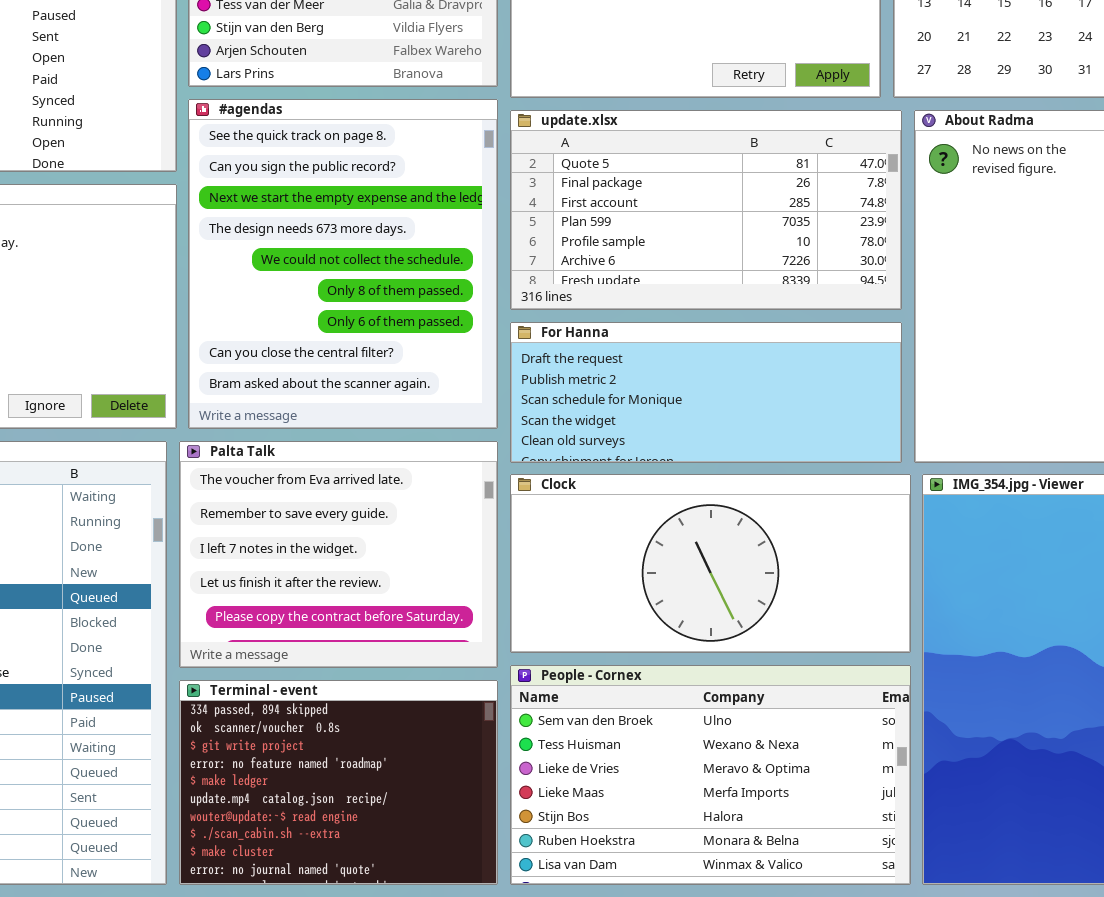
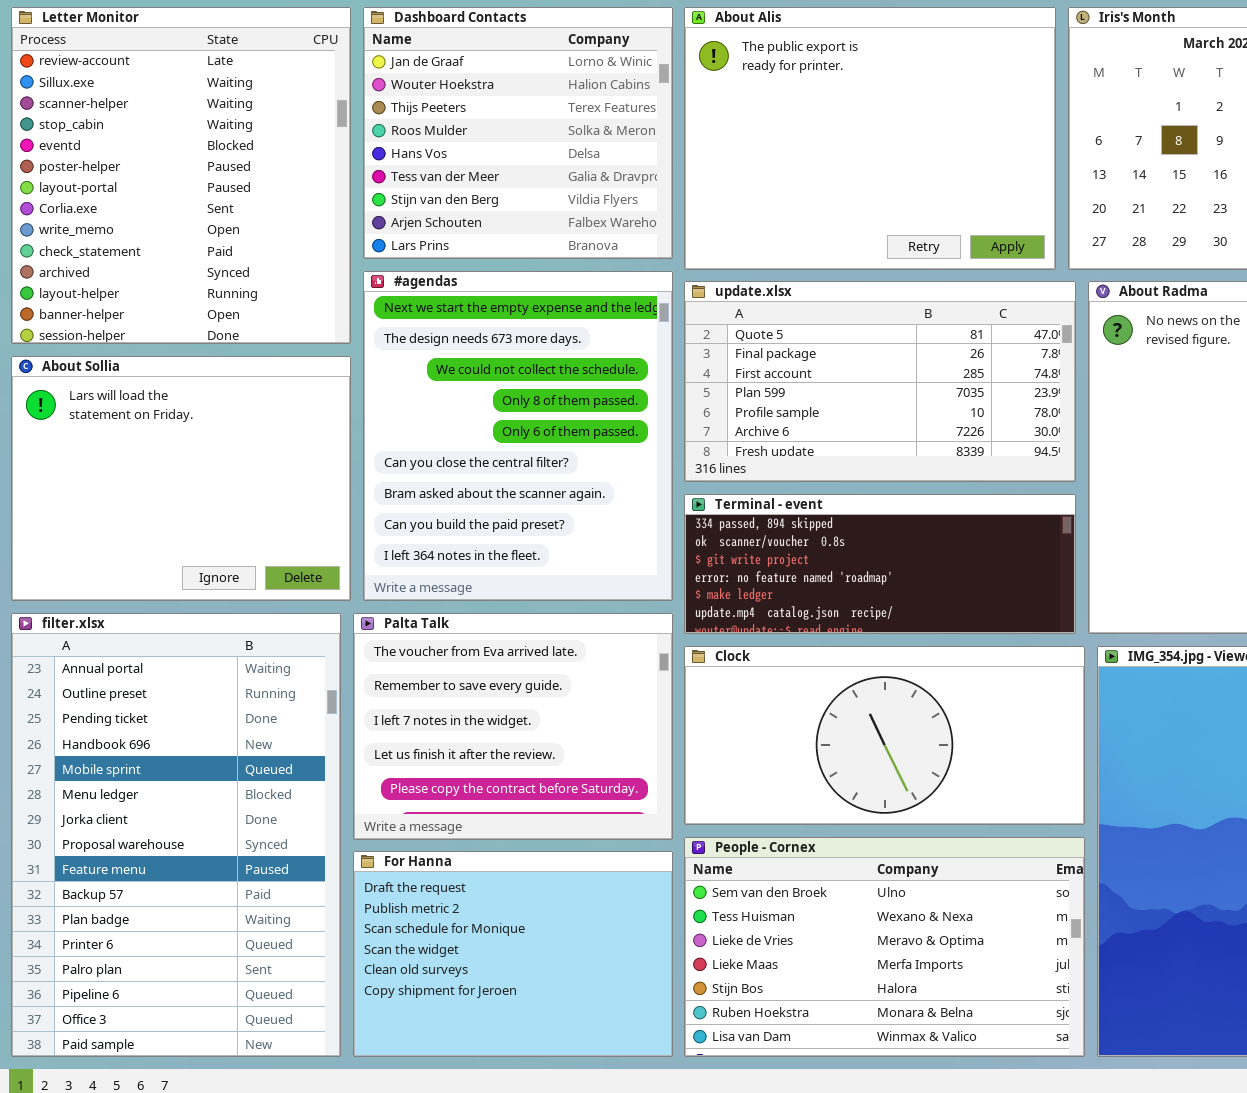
#agendas: [188,99,498,429] -> [363,271,673,601], scrolled down 2 rows
For Hanna: [510,322,902,463] -> [353,851,673,1057], moved, resized
Terminal - event: [179,680,498,885] -> [684,494,1076,634], moved, resized

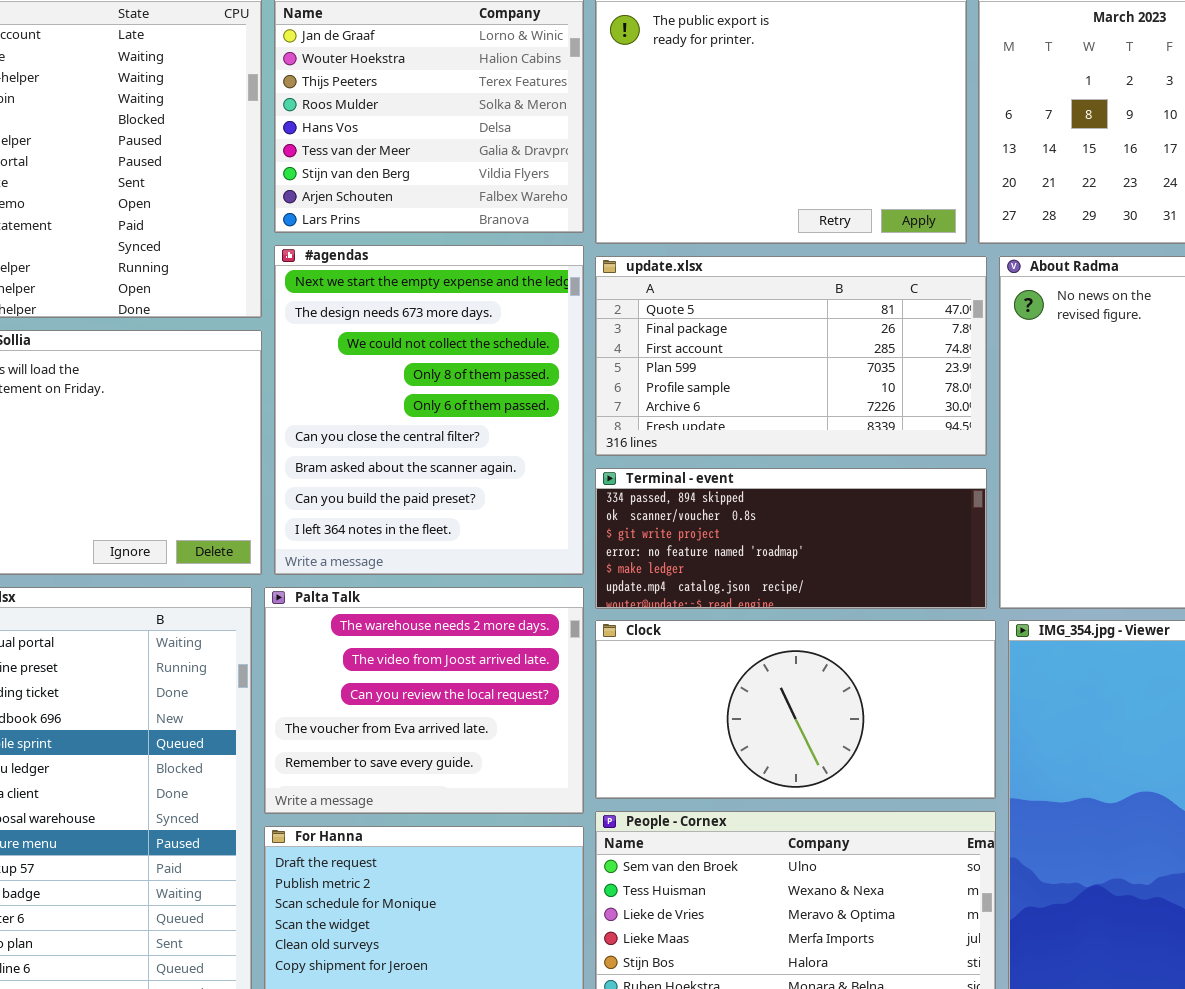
Palta Talk: [353,613,673,840] -> [264,587,584,814], scrolled up 3 rows

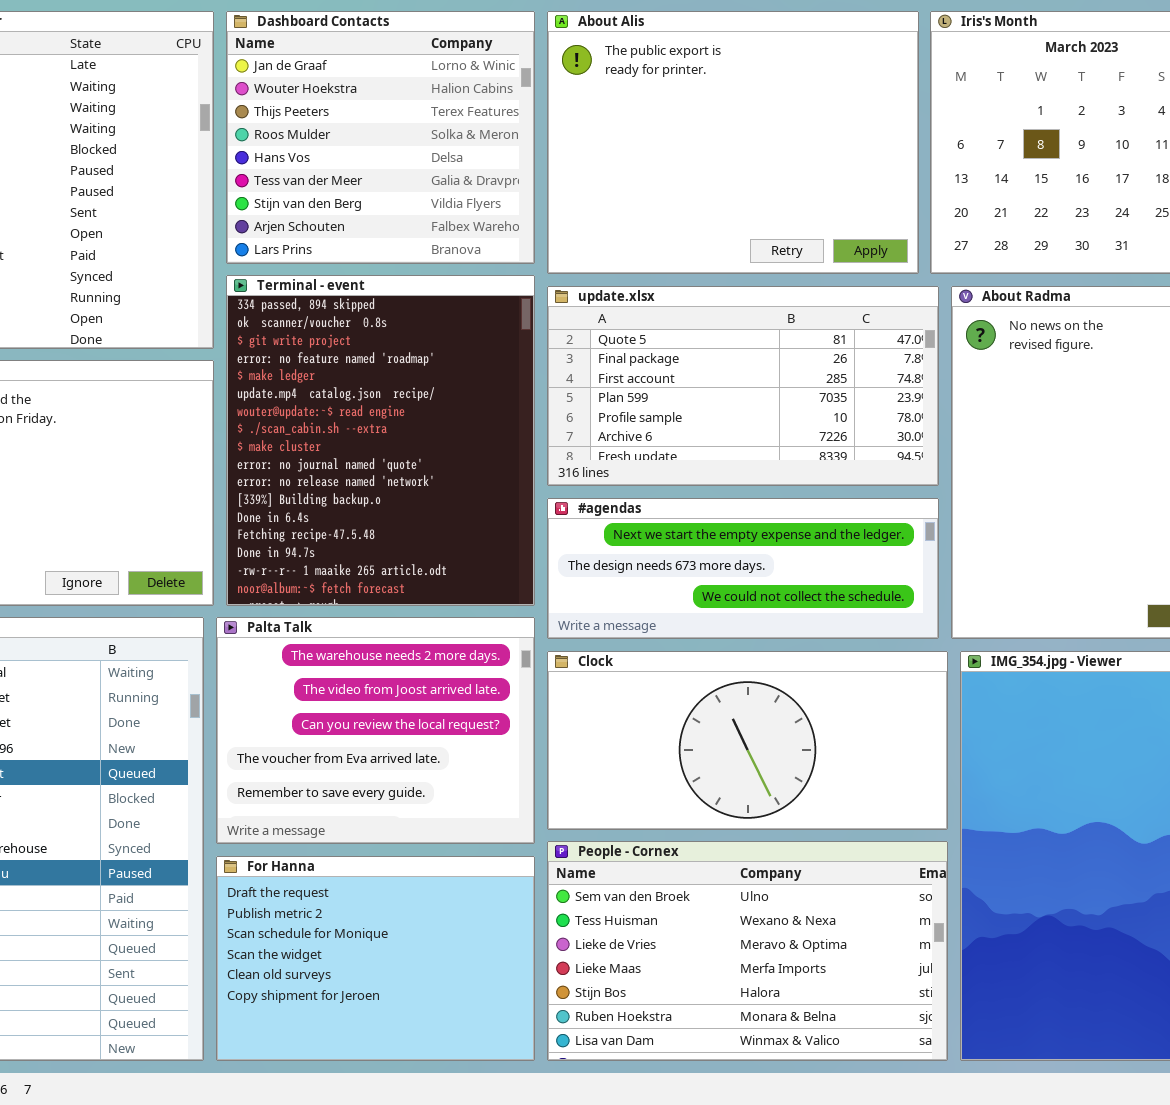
#agendas: [274,245,584,575] -> [547,498,939,639], moved, resized
Terminal - event: [595,468,987,609] -> [226,275,535,606], moved, resized

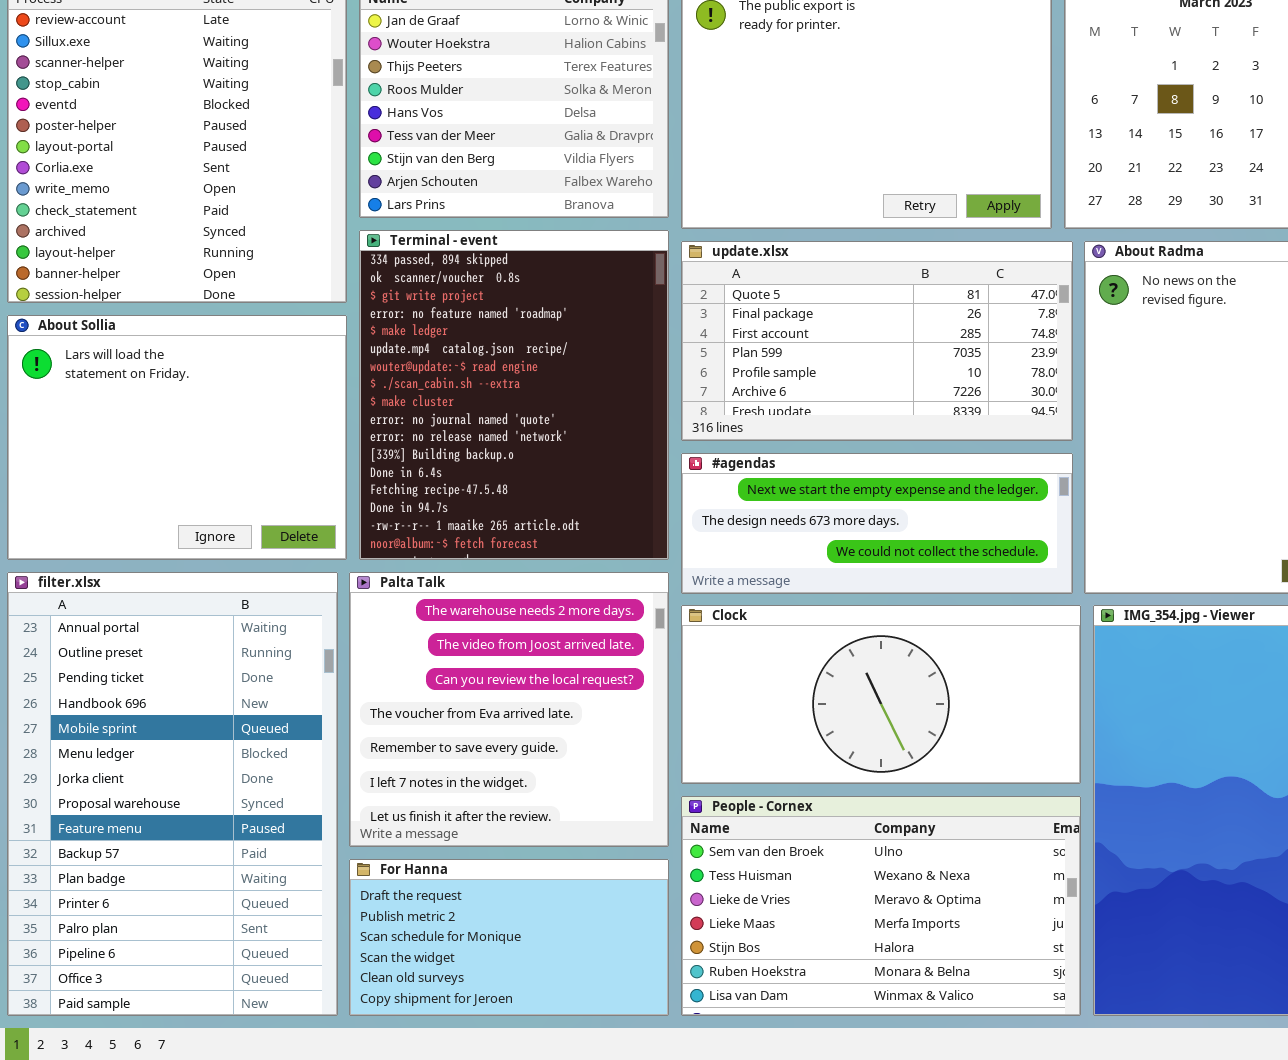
Palta Talk: [216,617,535,844] -> [349,572,669,847], resized
For Hanna: [216,856,535,1061] -> [349,859,669,1016], resized

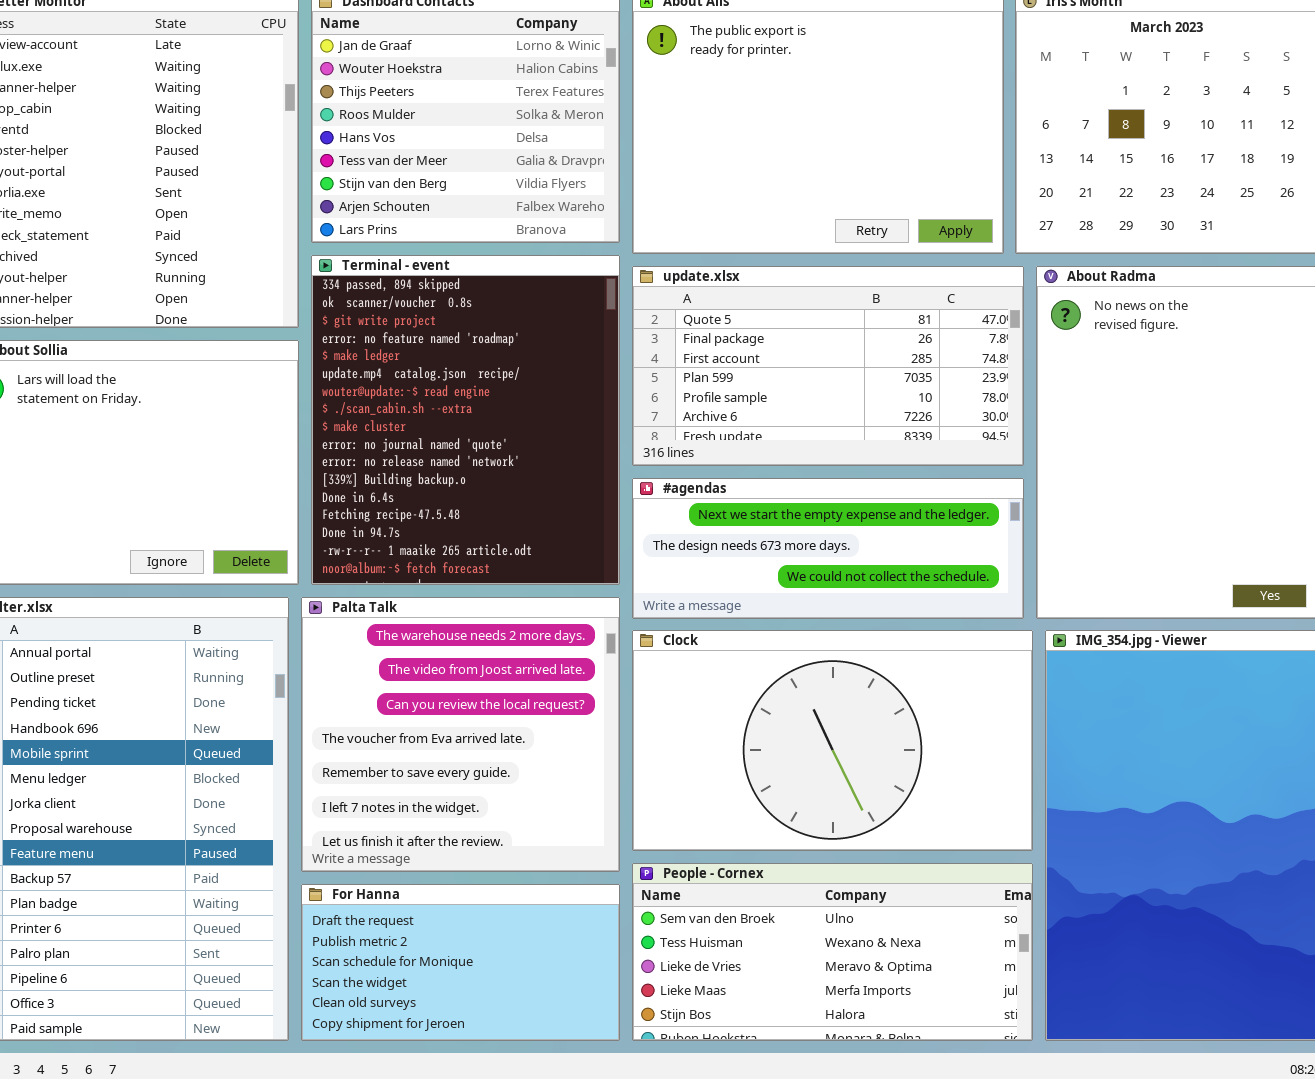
Clock: [681,605,1081,784] -> [632,630,1033,851], resized
People - Cornex: [681,796,1081,1016] -> [632,863,1033,1041], resized

